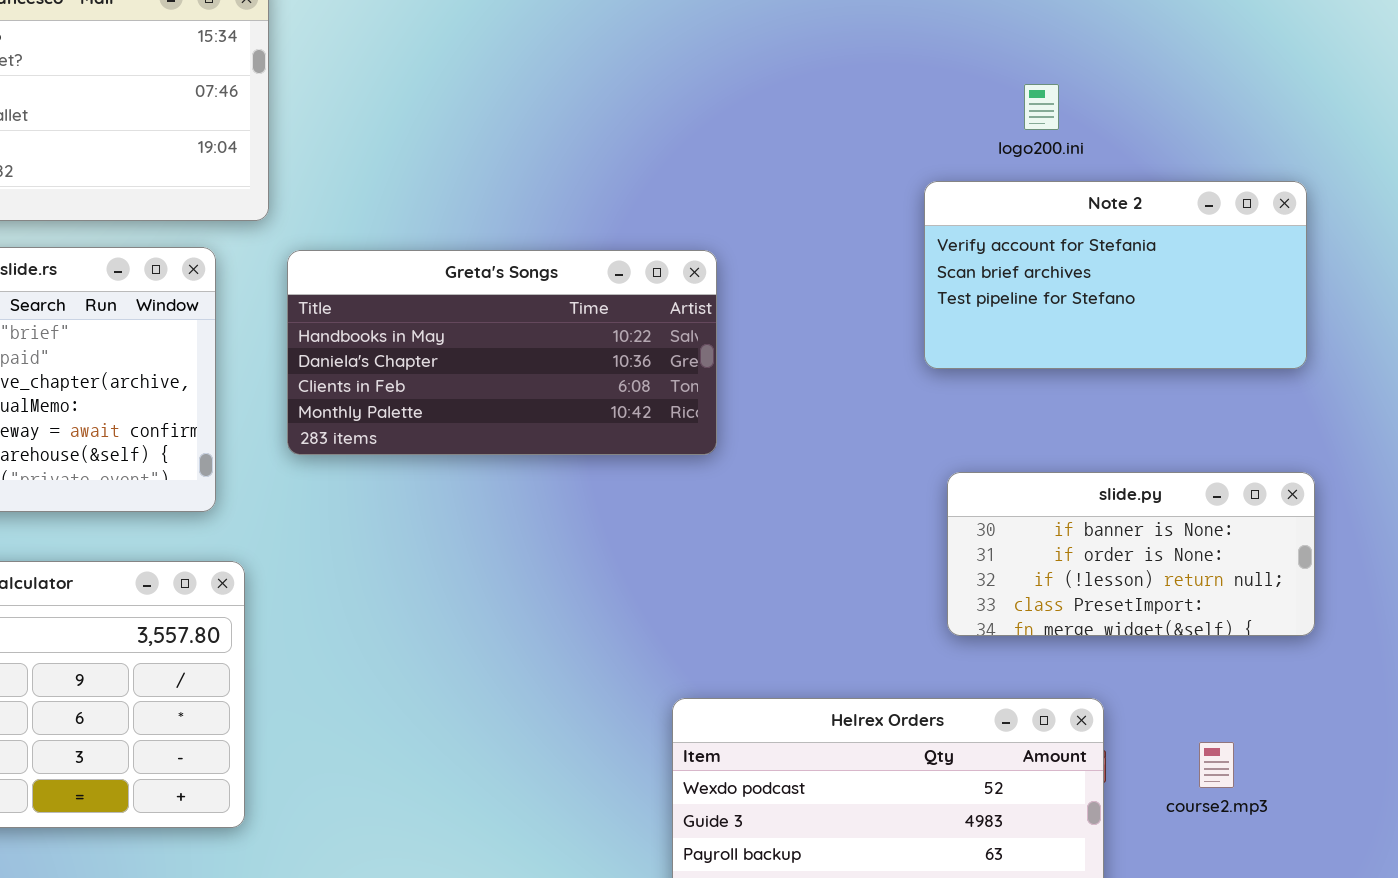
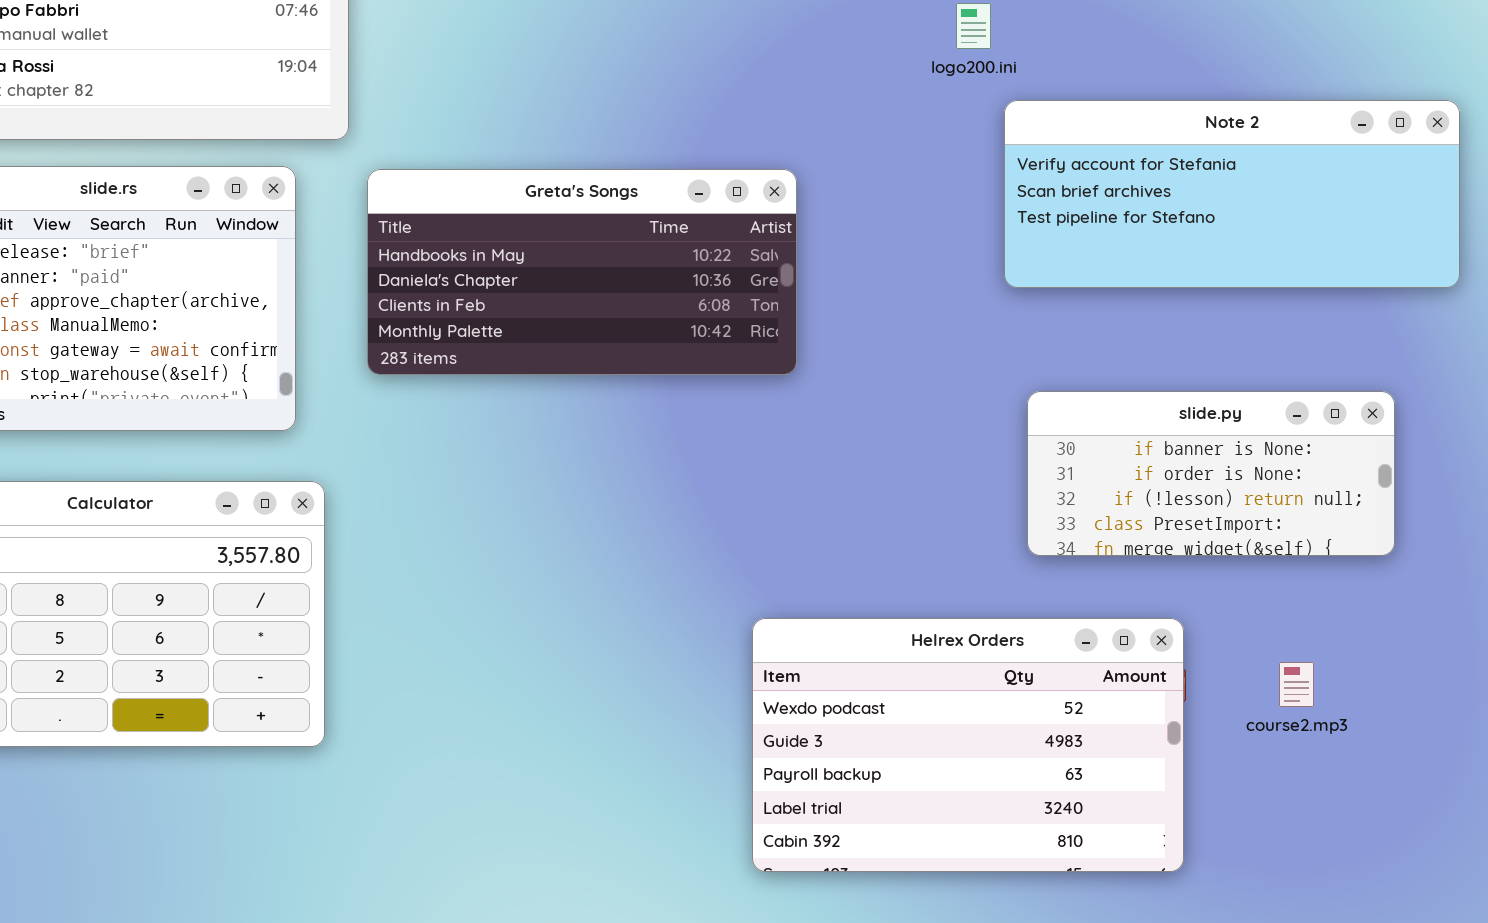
logo200.ini: [1024,84,1059,130] -> [956,3,991,49], moved
Note 2: [924,181,1307,369] -> [1004,100,1460,288], resized

